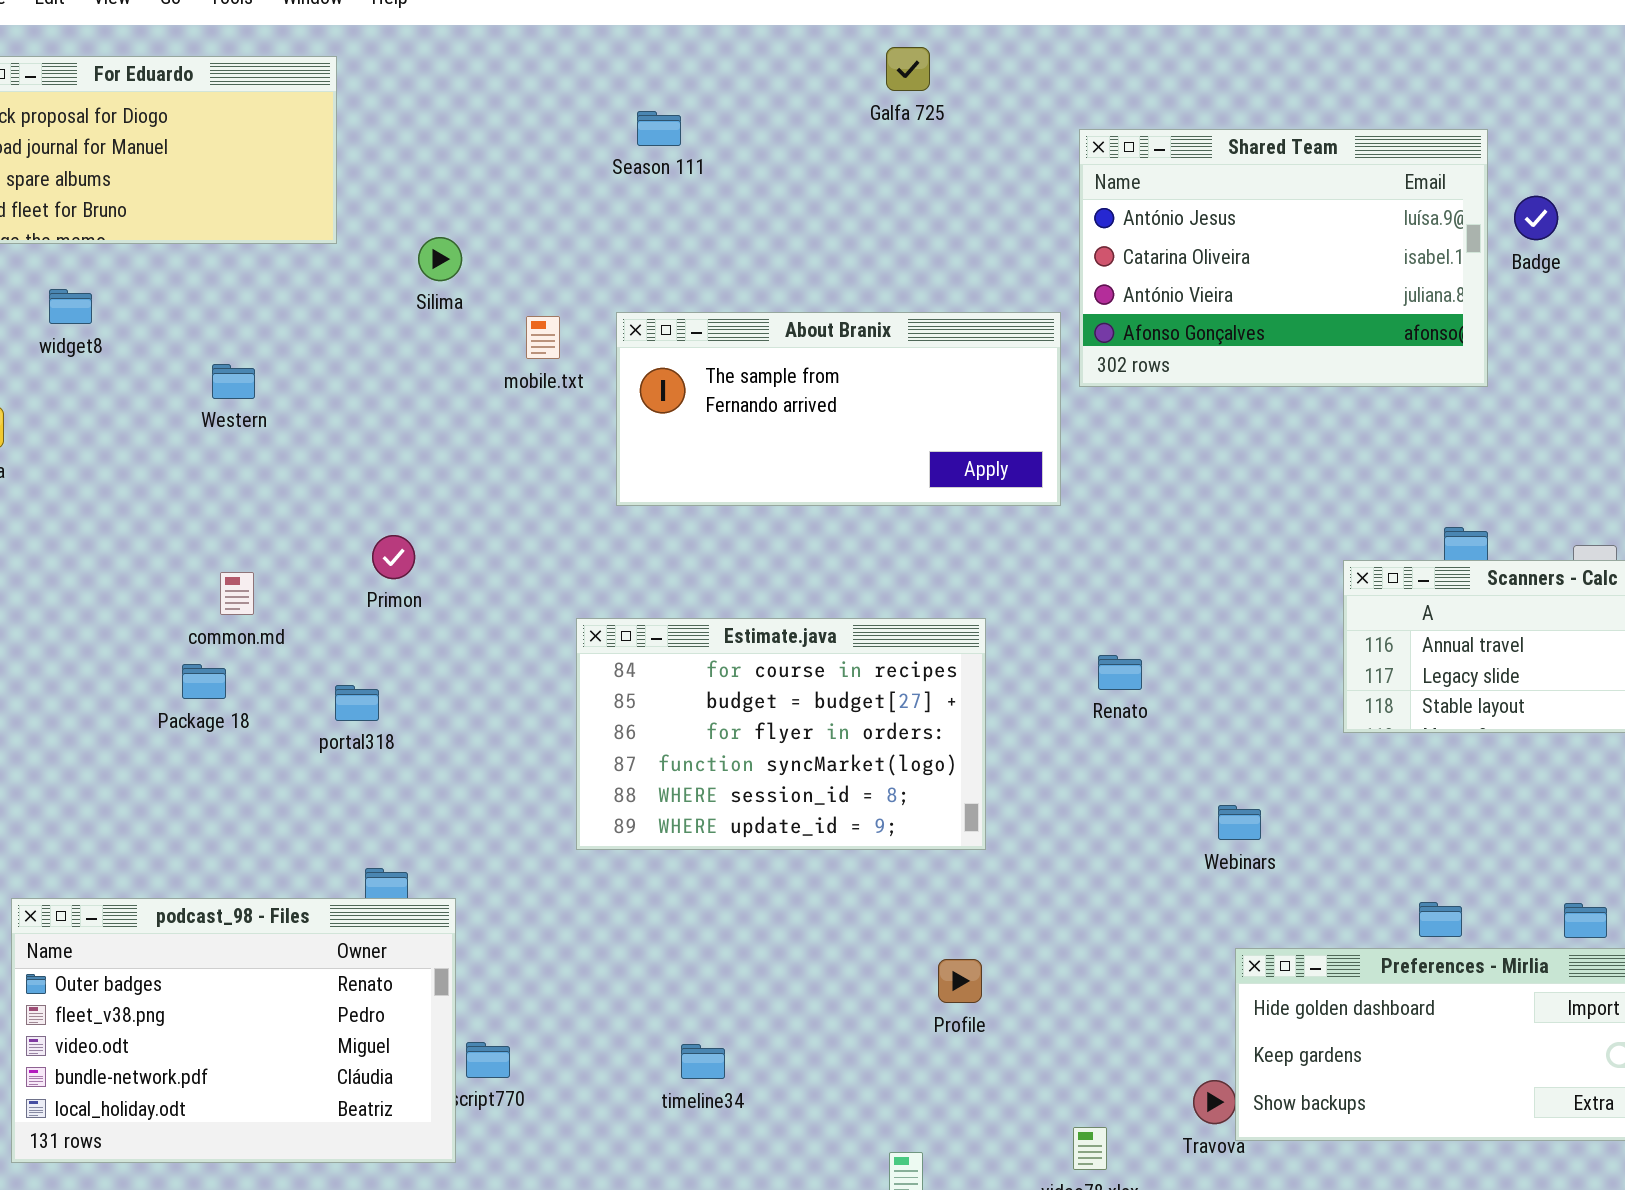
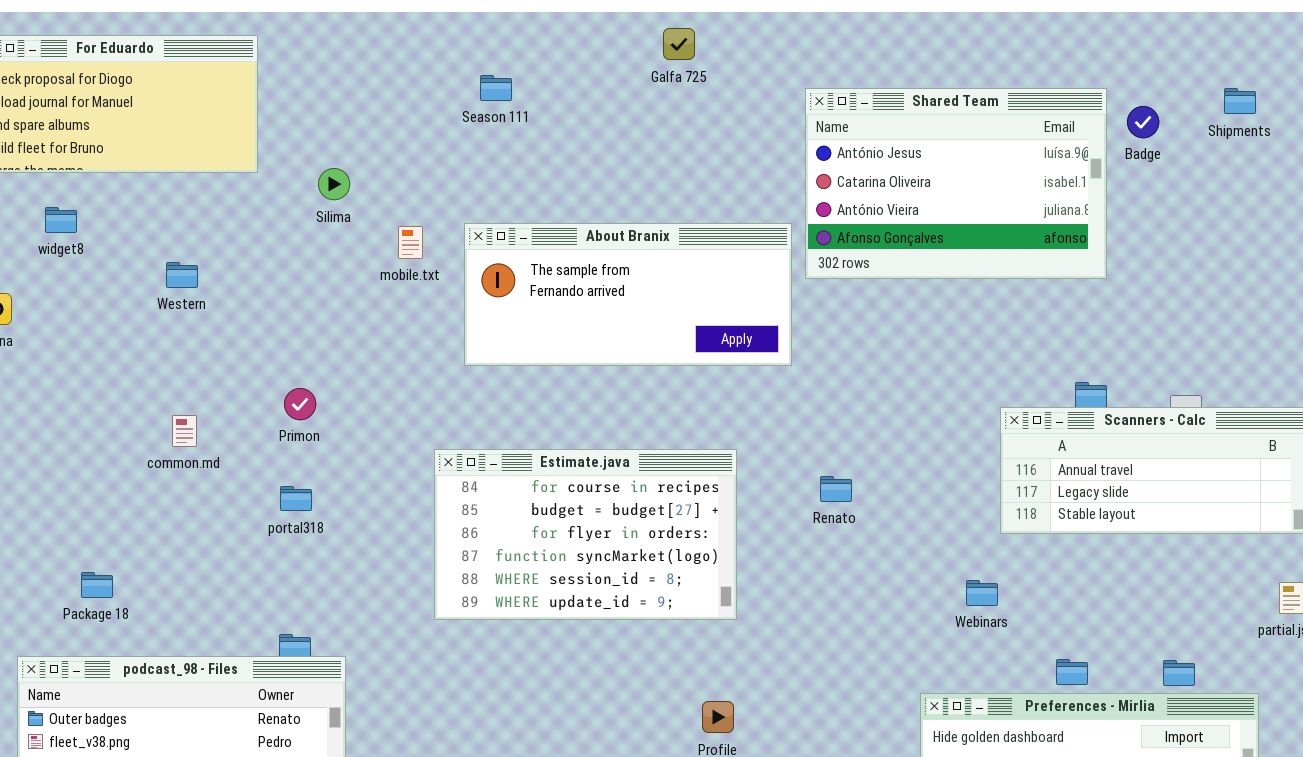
Badge: [1514,196,1558,240] -> [1127,106,1159,138], moved
Package 18: [182,664,226,699] -> [81,572,113,598], moved
portal318: [335,685,379,721] -> [280,486,312,511], moved
Webinars: [1218,805,1261,840] -> [966,580,998,606], moved

